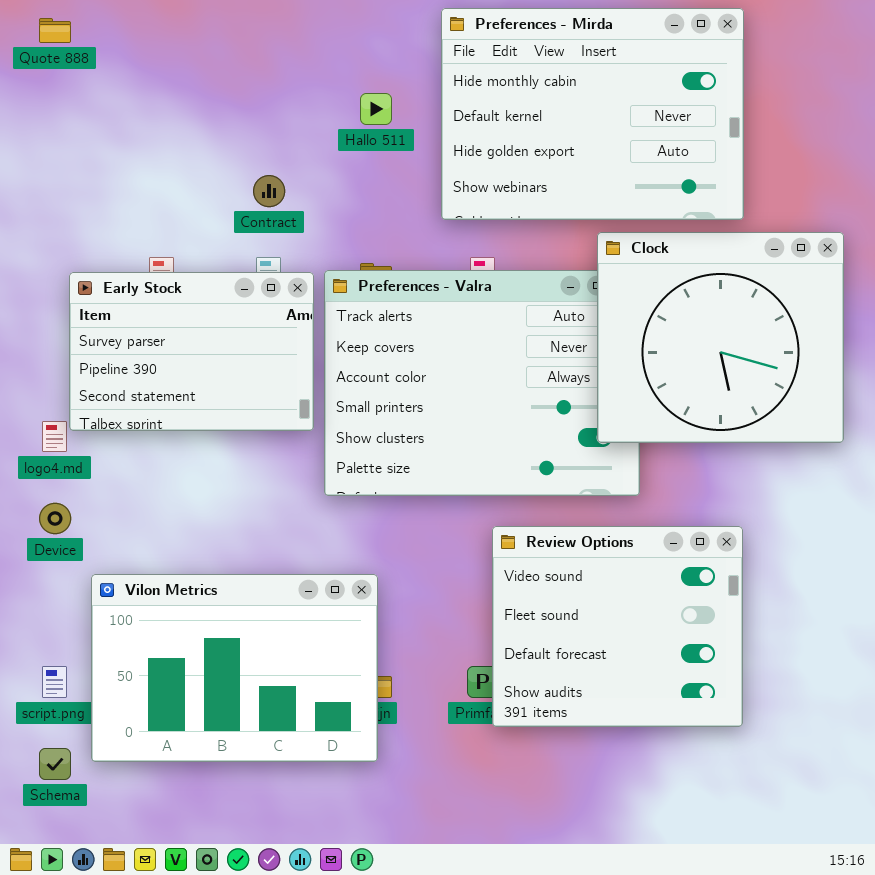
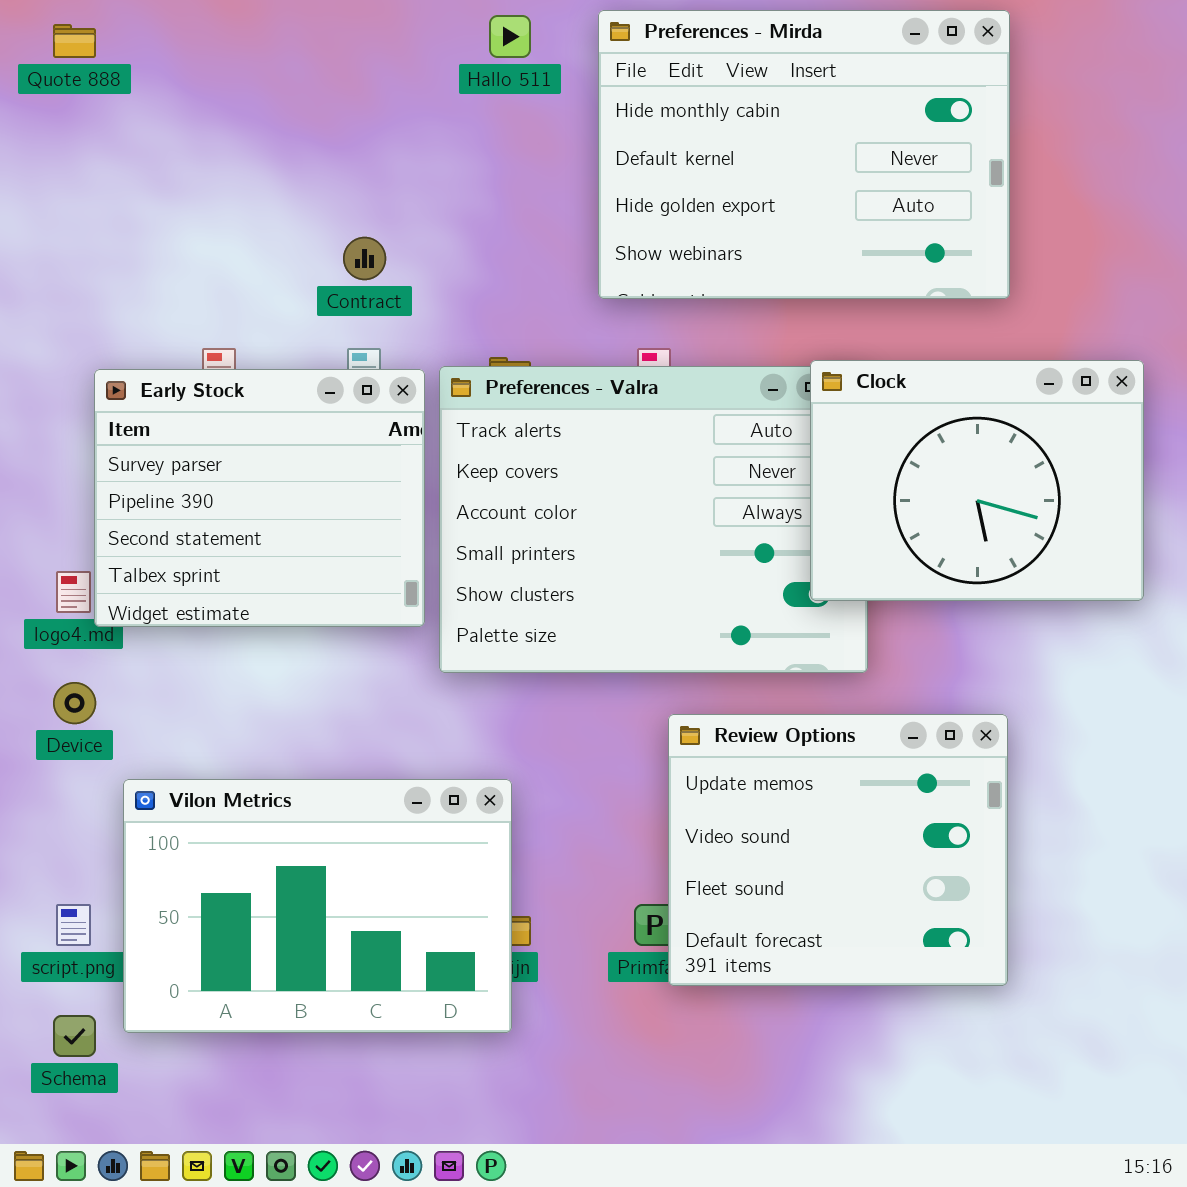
Hallo 511: [360,93,392,125] -> [489,15,531,58], moved
Clock: [597,232,844,443] -> [810,360,1144,601], resized
Early Stock: [69,272,314,431] -> [94,369,425,627], resized
Review Options: [492,526,743,727] -> [668,714,1008,986], scrolled up 1 row

